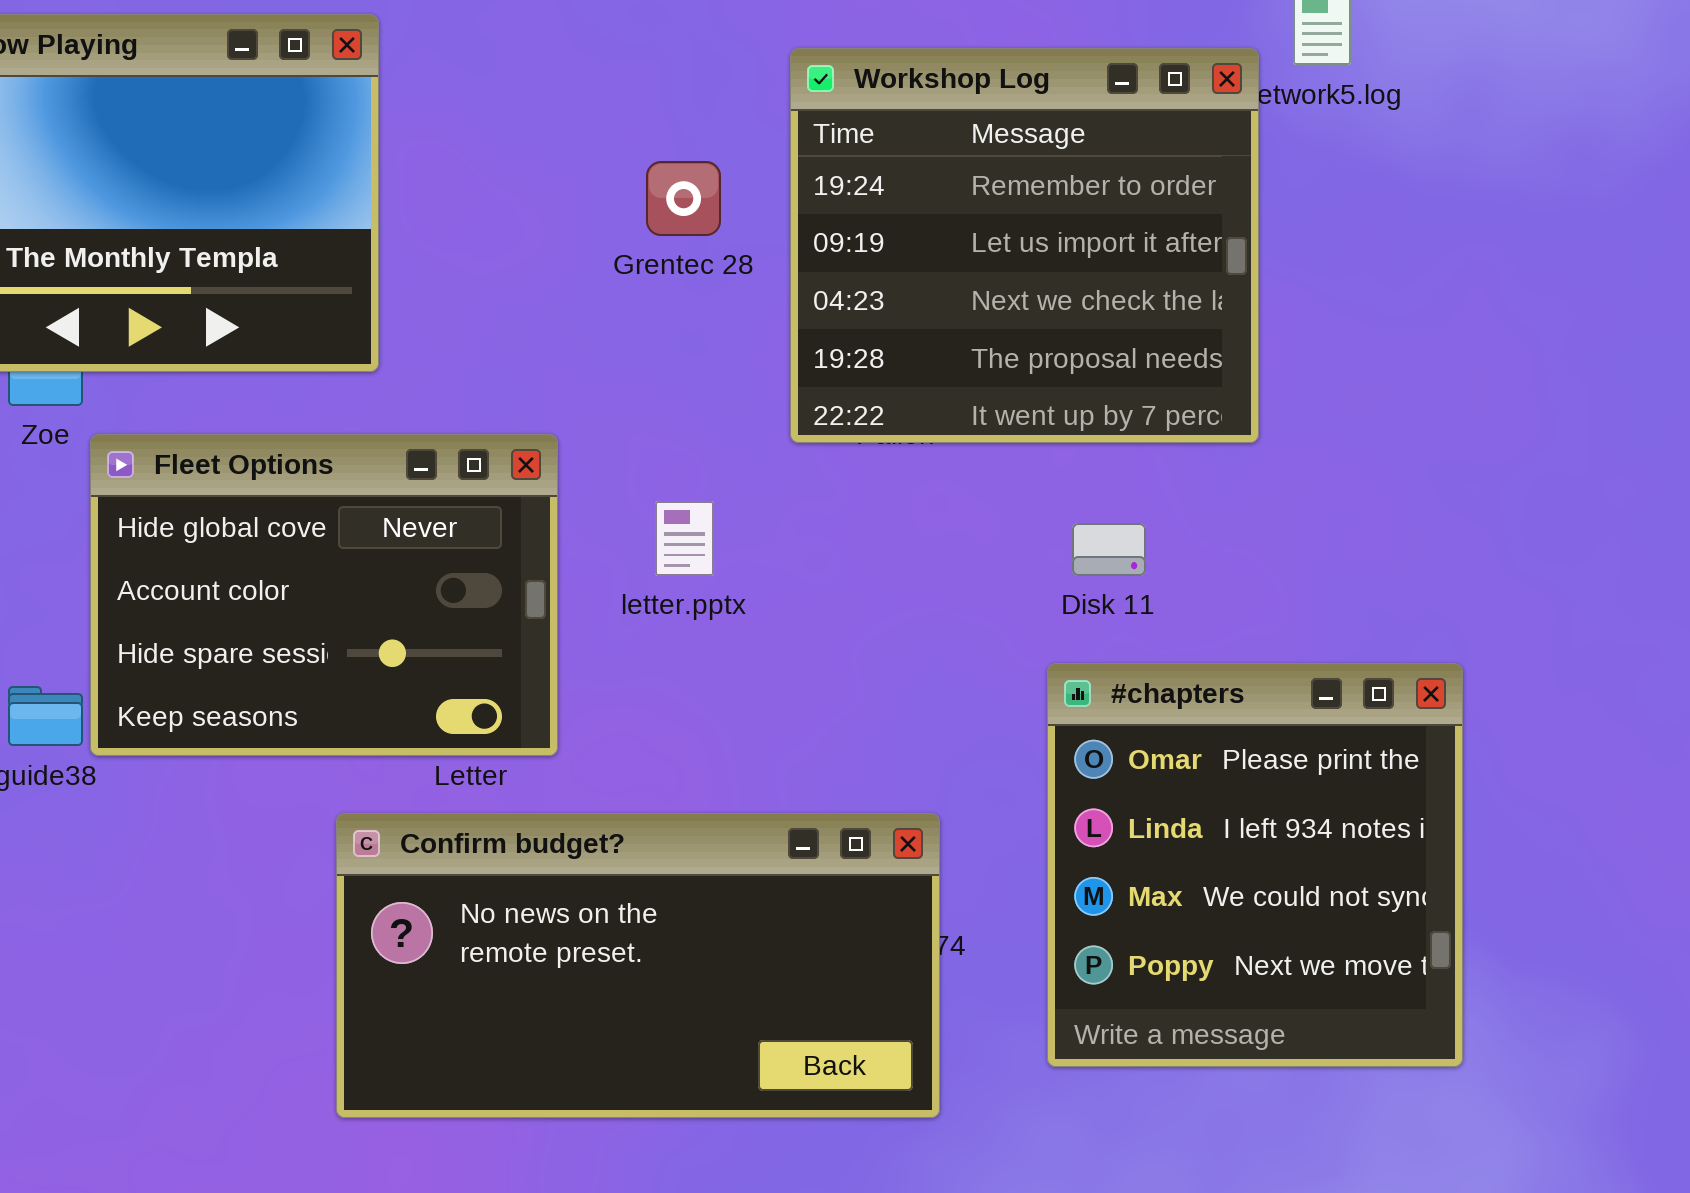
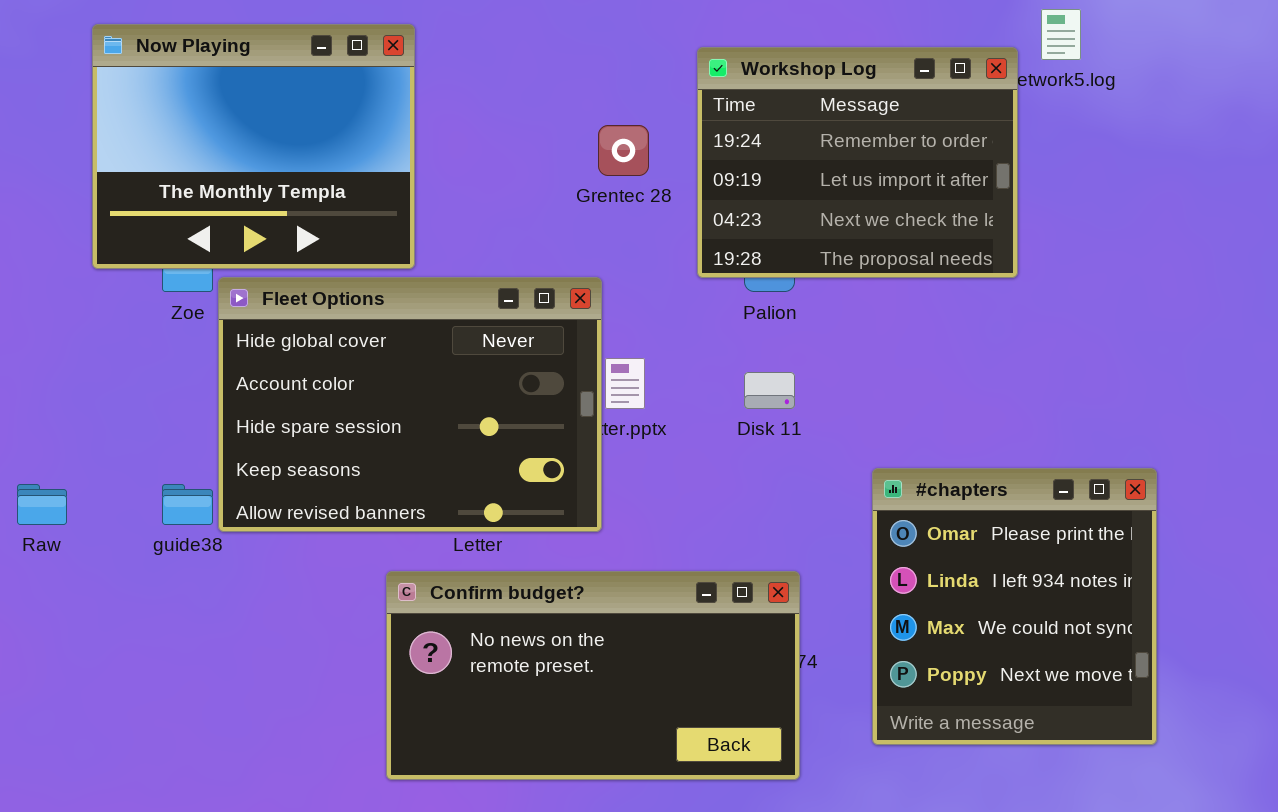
Workshop Log: [790,48,1259,443] -> [697,47,1018,278], resized
Fleet Options: [90,434,558,756] -> [218,277,602,532], resized
Disk 11: [1072,523,1146,576] -> [744,372,795,409], moved

